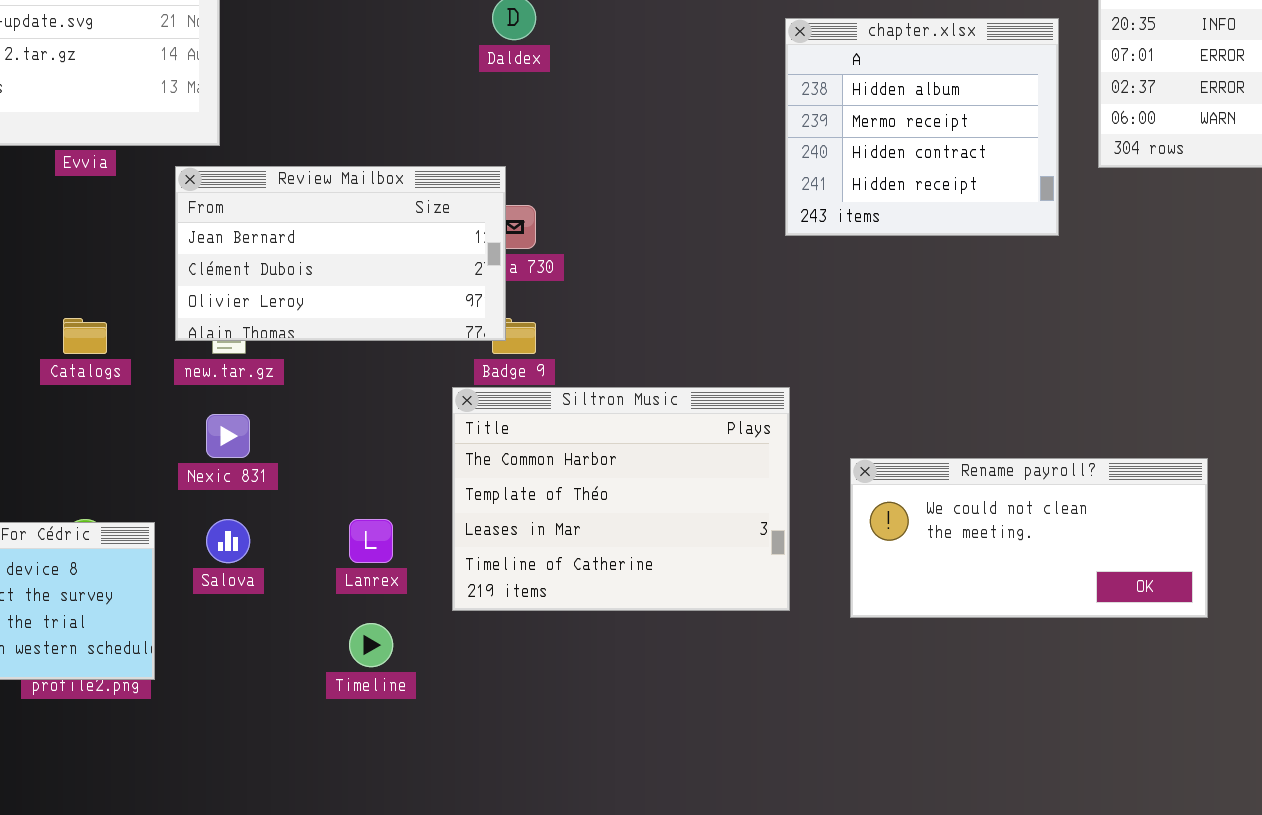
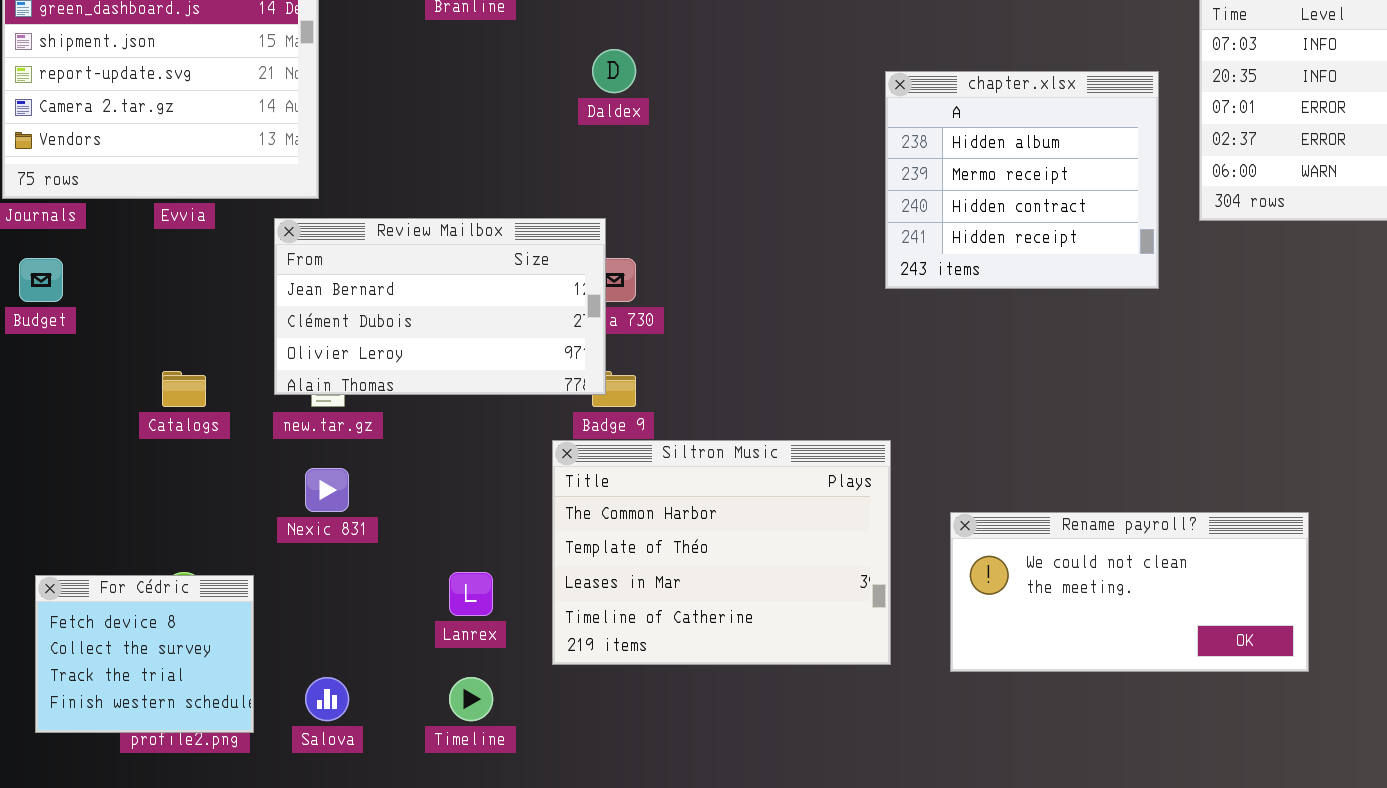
Salova: [206,519,250,563] -> [305,677,349,721], moved

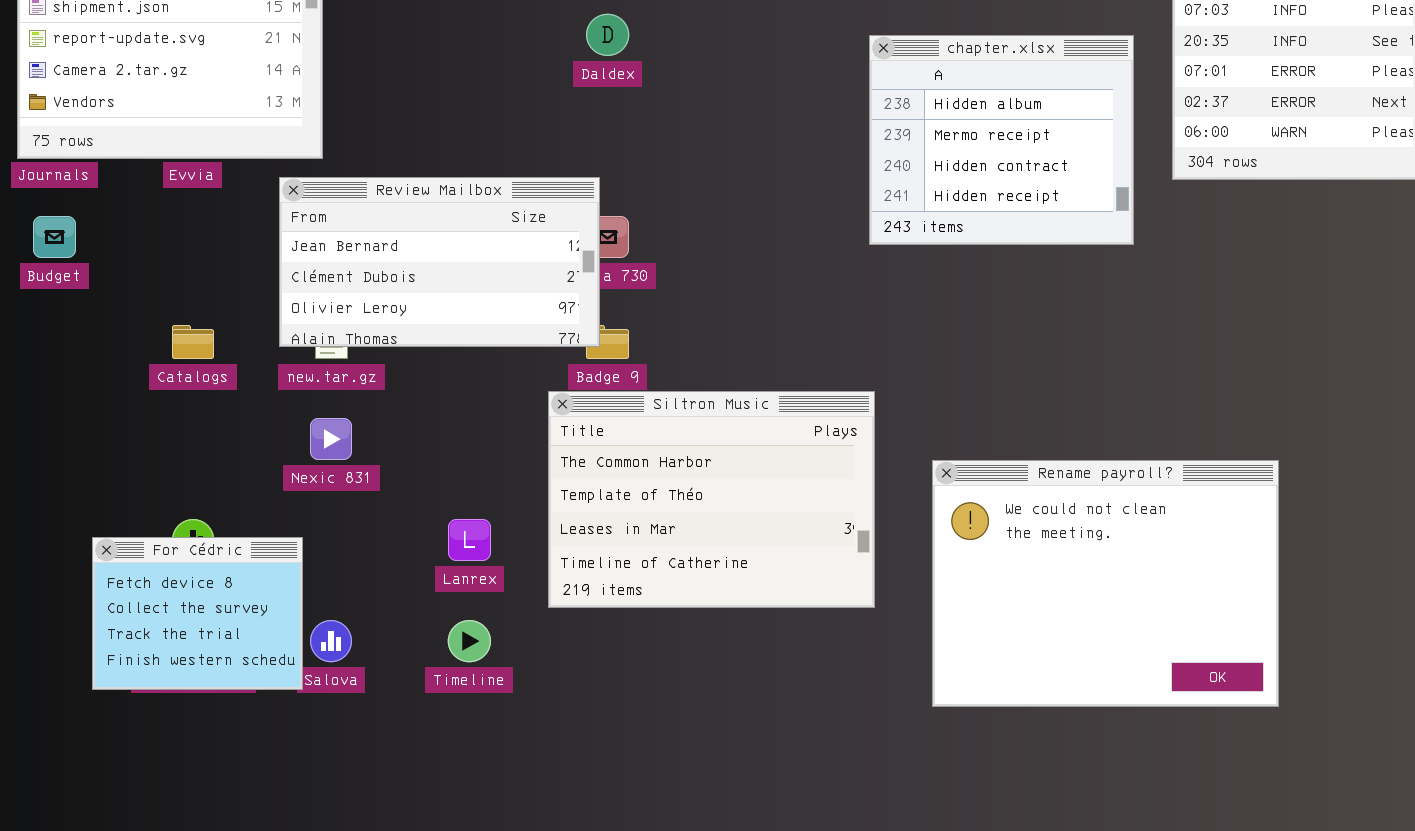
Rename payroll?: [950,512,1309,672] -> [932,460,1279,707], resized
For Cédric: [35,575,254,733] -> [92,537,303,690], moved

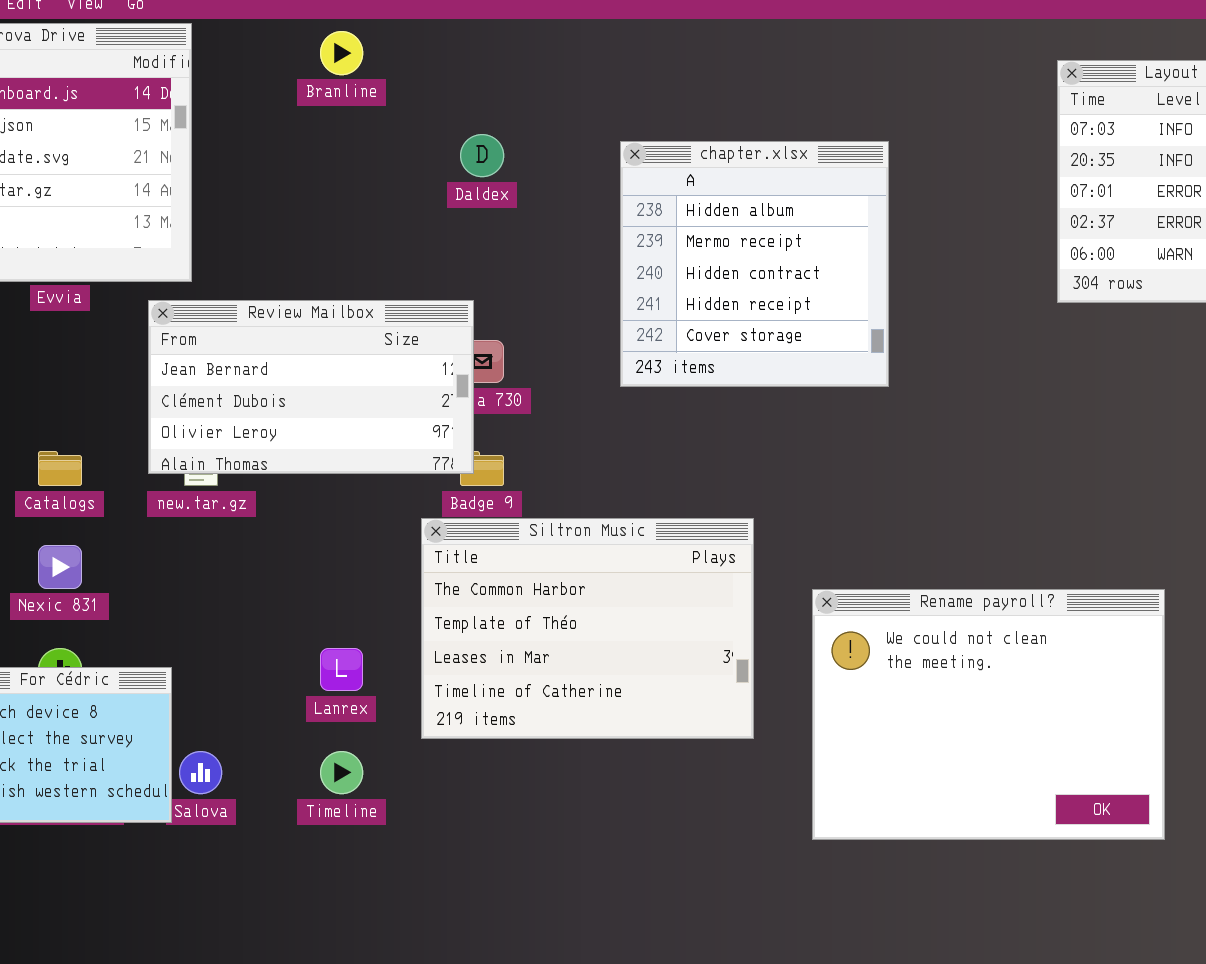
chapter.xlsx: [869,35,1134,245] -> [620,141,889,387], moved, resized
Nexic 831: [310,418,352,460] -> [38,545,82,589], moved

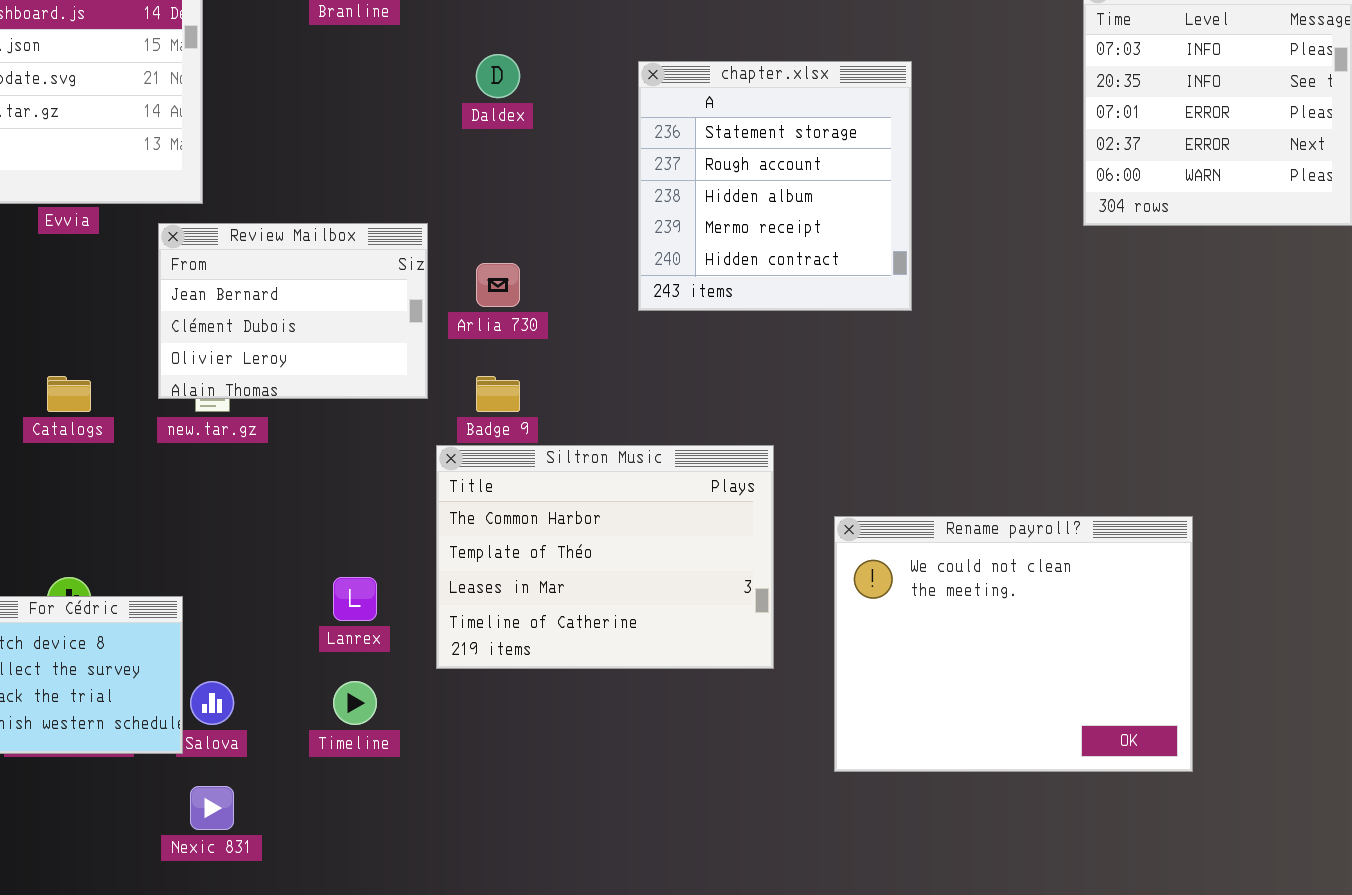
chapter.xlsx: [620,141,889,387] -> [638,61,912,311], scrolled up 2 rows
Review Mailbox: [148,300,474,474] -> [158,223,428,399], resized
Nexic 831: [38,545,82,589] -> [190,786,234,830], moved

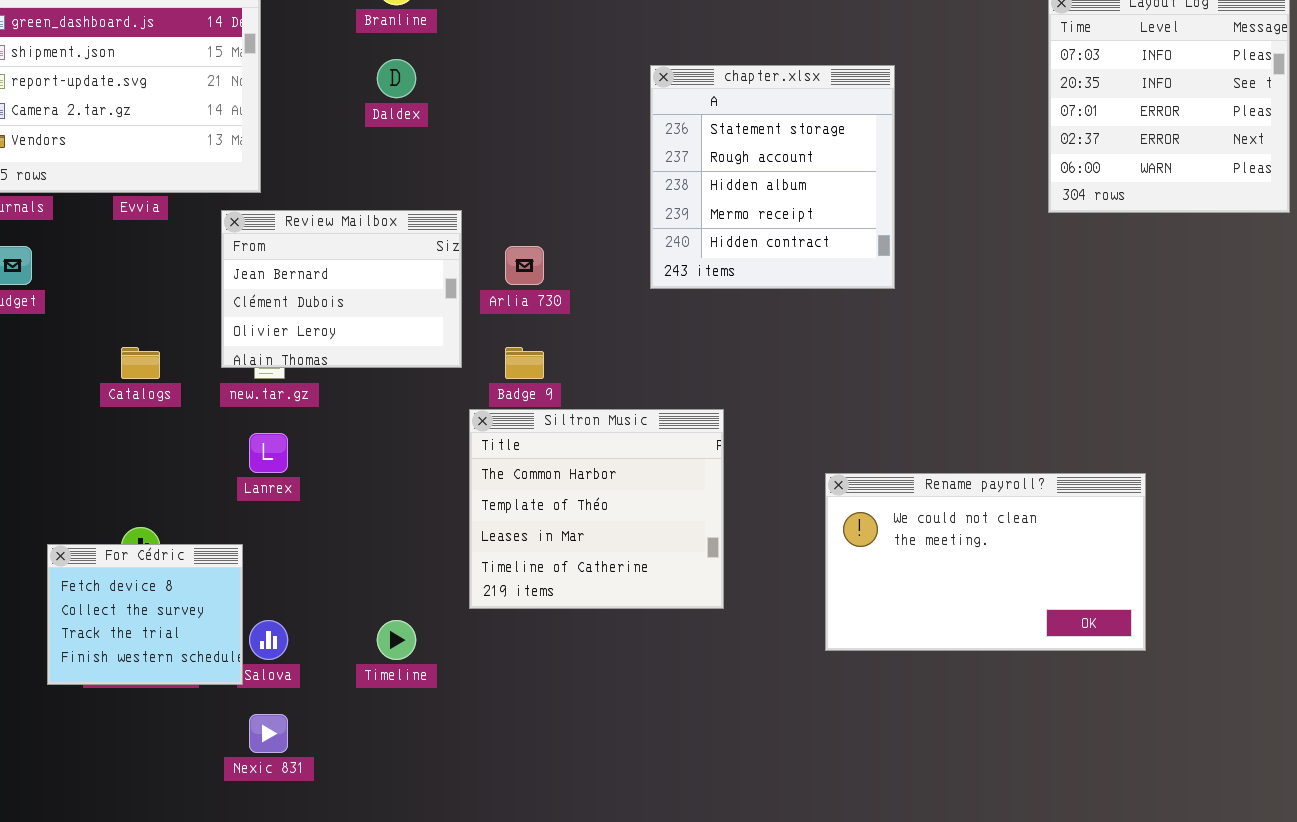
Daldex: [476,54,520,98] -> [377,59,416,98], moved
Siltron Music: [436,445,774,669] -> [469,409,724,609], resized
Rename payroll?: [834,516,1193,772] -> [825,473,1146,651], resized
Lanrex: [333,577,377,621] -> [249,433,288,473], moved

